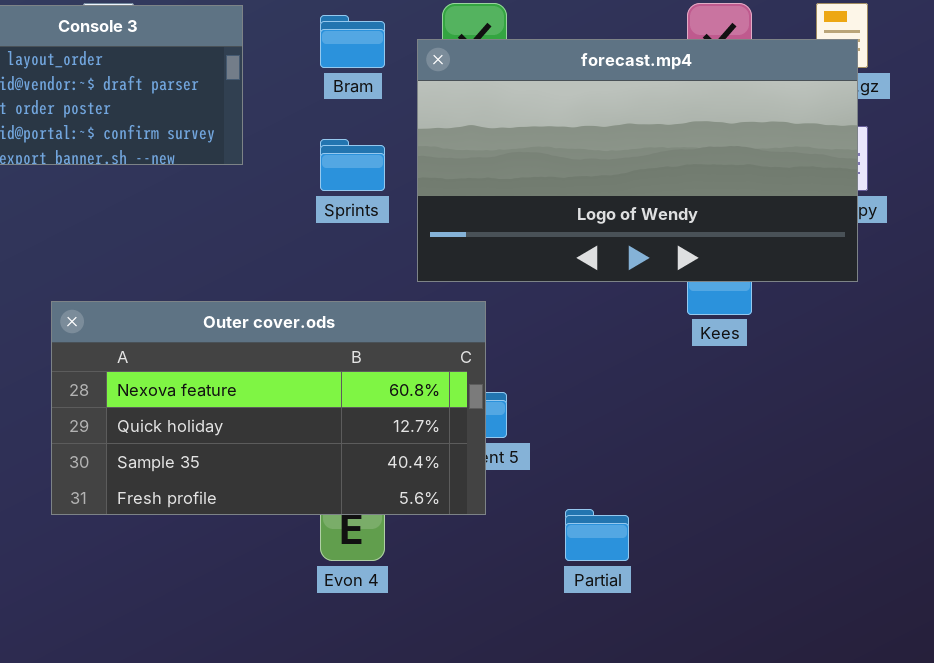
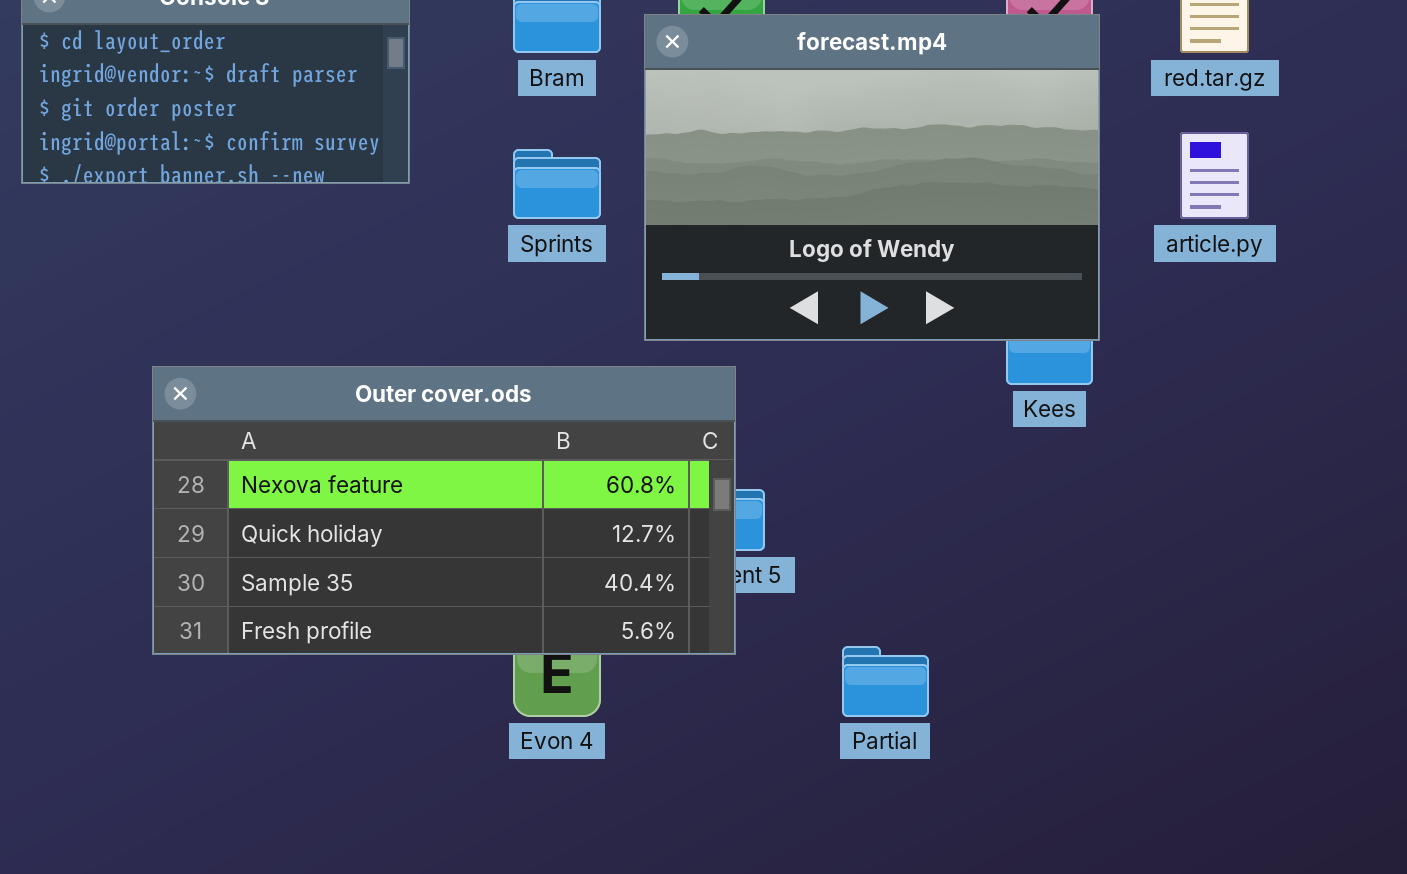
forecast.mp4: [417,39,858,282] -> [644,14,1100,341], resized

